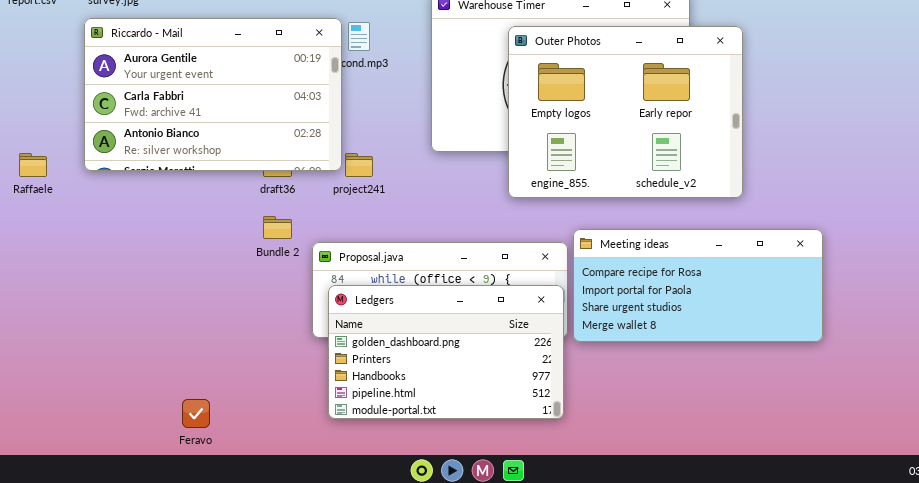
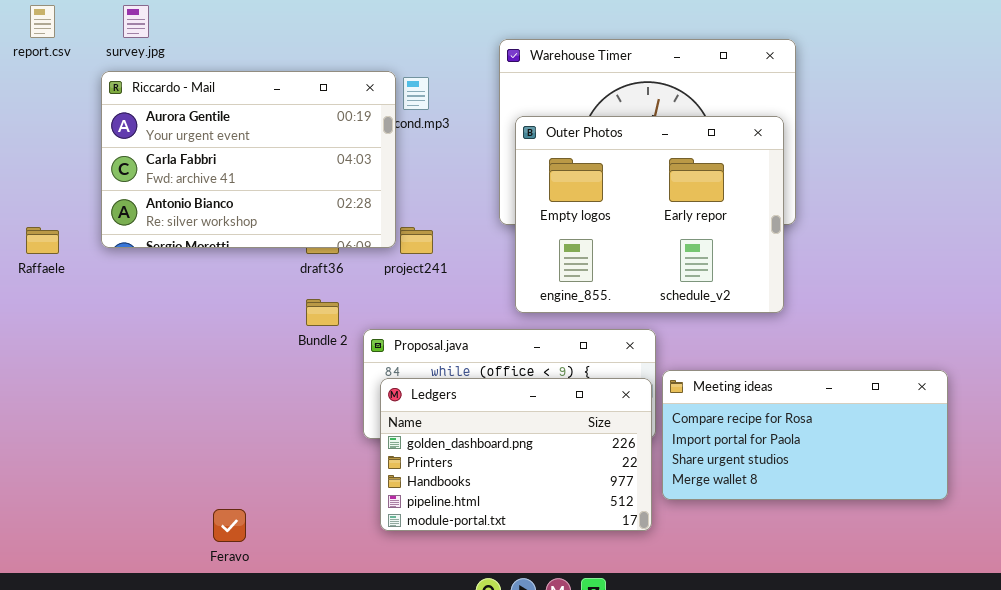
Outer Photos: [508,26,743,198] -> [515,116,784,313], moved
Meeting ideas: [573,229,823,342] -> [662,370,948,500], moved

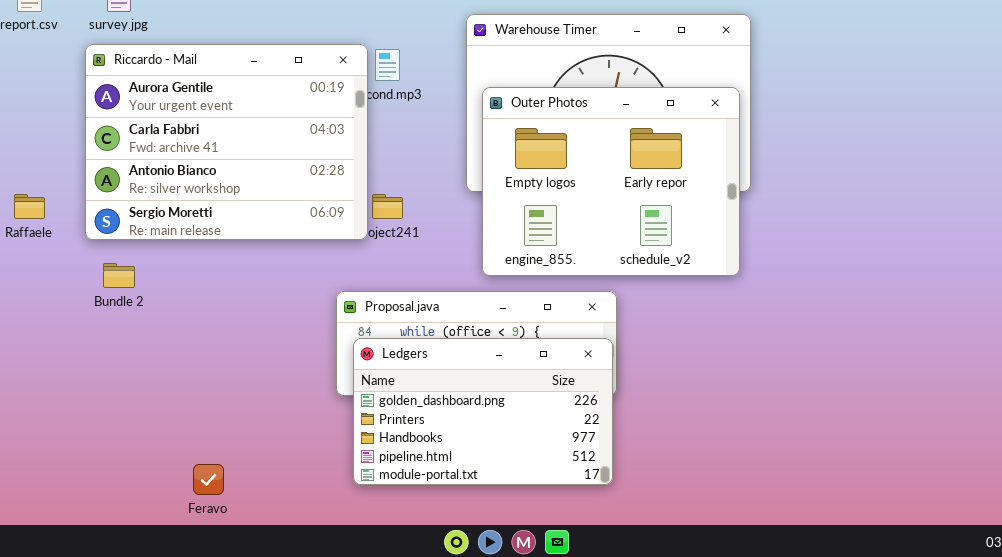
Riccardo - Mail: [101,71,396,248] -> [85,44,368,240], resized
Bundle 2: [306,299,339,326] -> [103,263,135,288], moved
Meeting ideas: [662,370,948,500] -> none, closed

